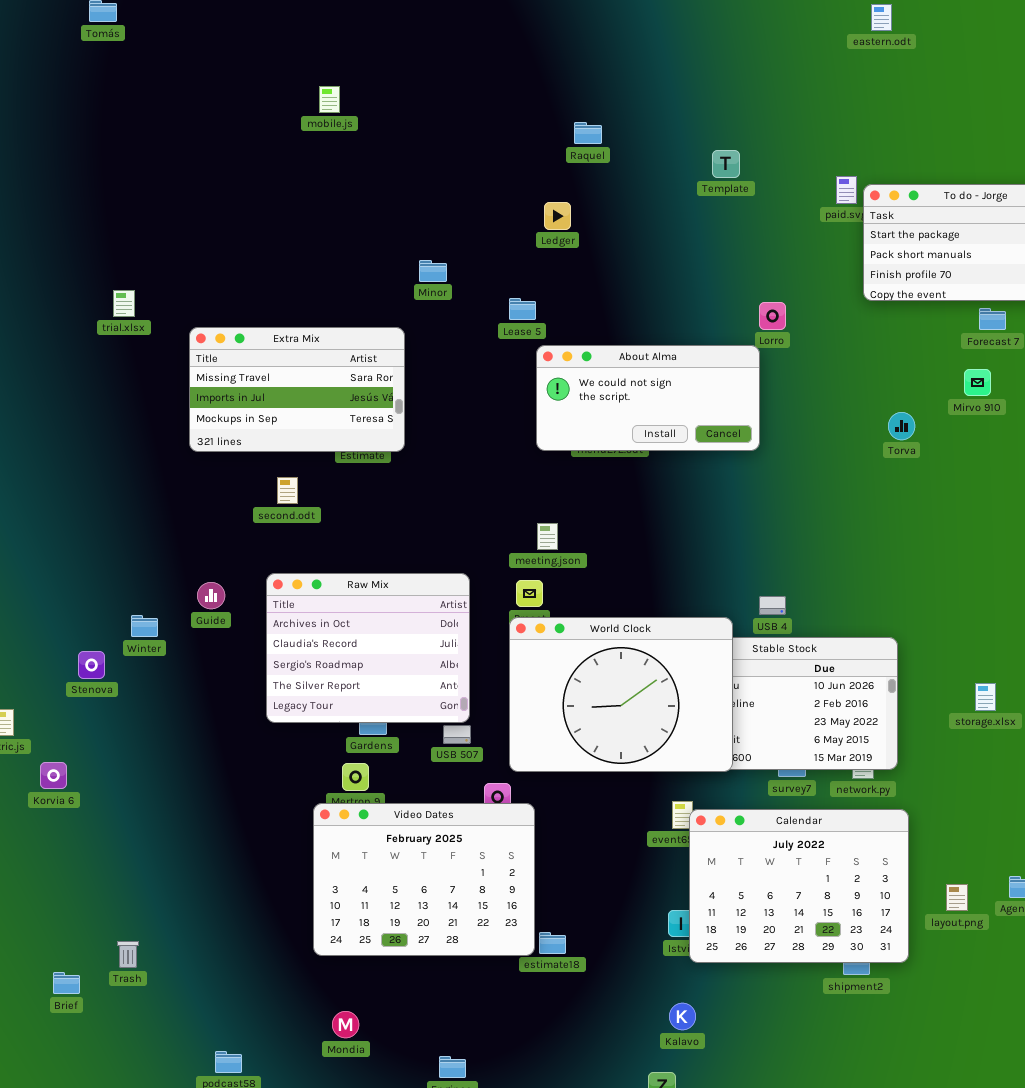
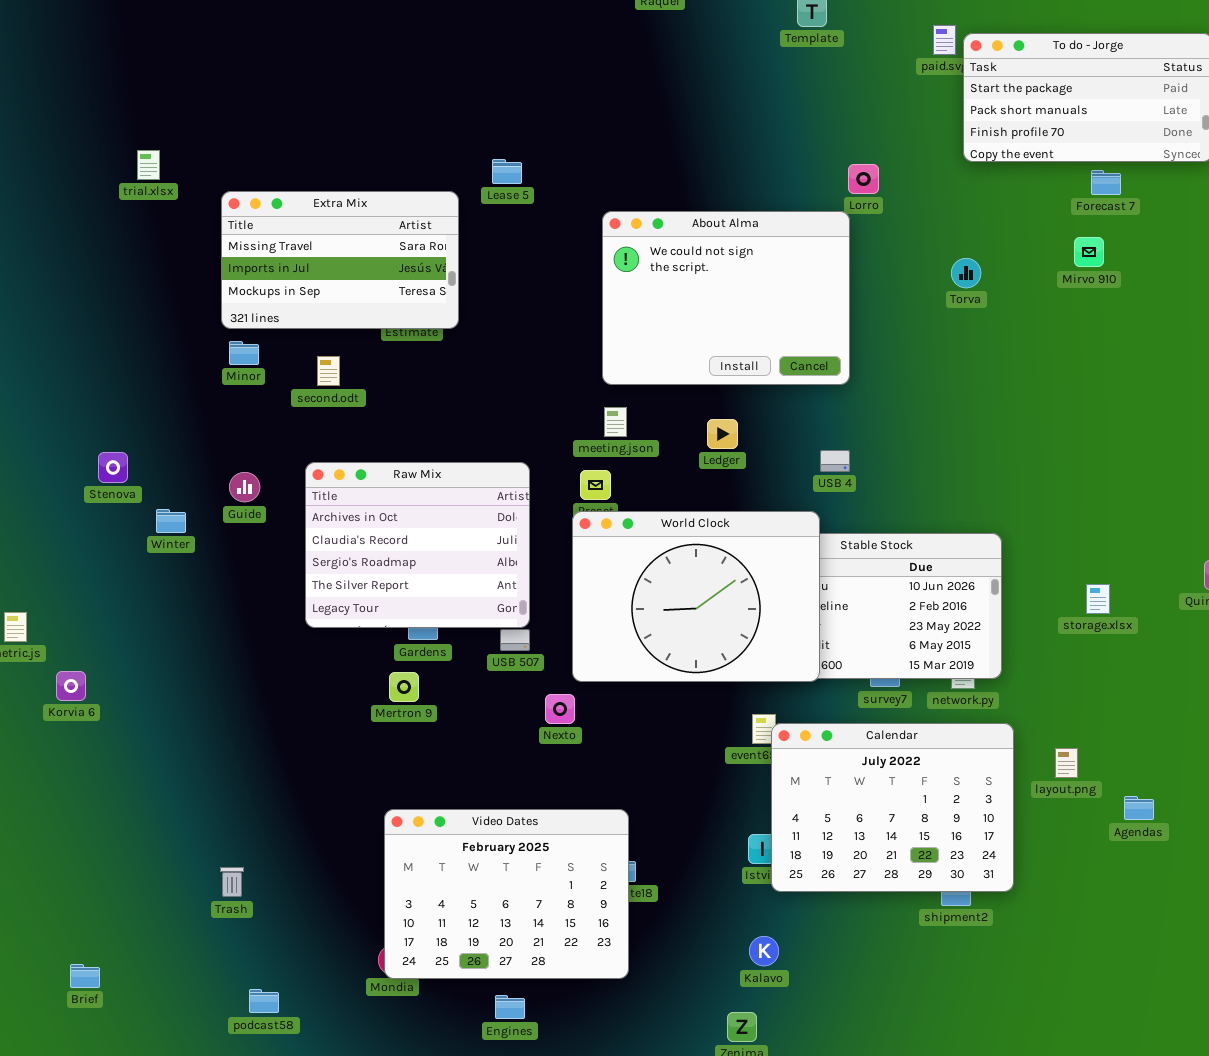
Ledger: [544,202,571,230] -> [707,419,738,449], moved
Minor: [419,260,447,282] -> [229,341,259,365], moved
Lease 5: [509,298,536,320] -> [492,159,522,184], moved
About Alma: [536,345,760,451] -> [602,211,850,385], resized
Torva: [888,412,915,440] -> [951,258,981,288], moved
USB 4: [759,596,786,615] -> [820,450,850,472], moved
Stenova: [78,651,105,679] -> [98,452,128,483], moved
Video Dates: [313,803,535,956] -> [384,809,629,979], moved
layout.png: [946,884,968,911] -> [1055,748,1078,778], moved
Trash: [117,941,139,968] -> [220,867,244,897], moved
Brief: [53,972,80,994] -> [70,964,100,988], moved

